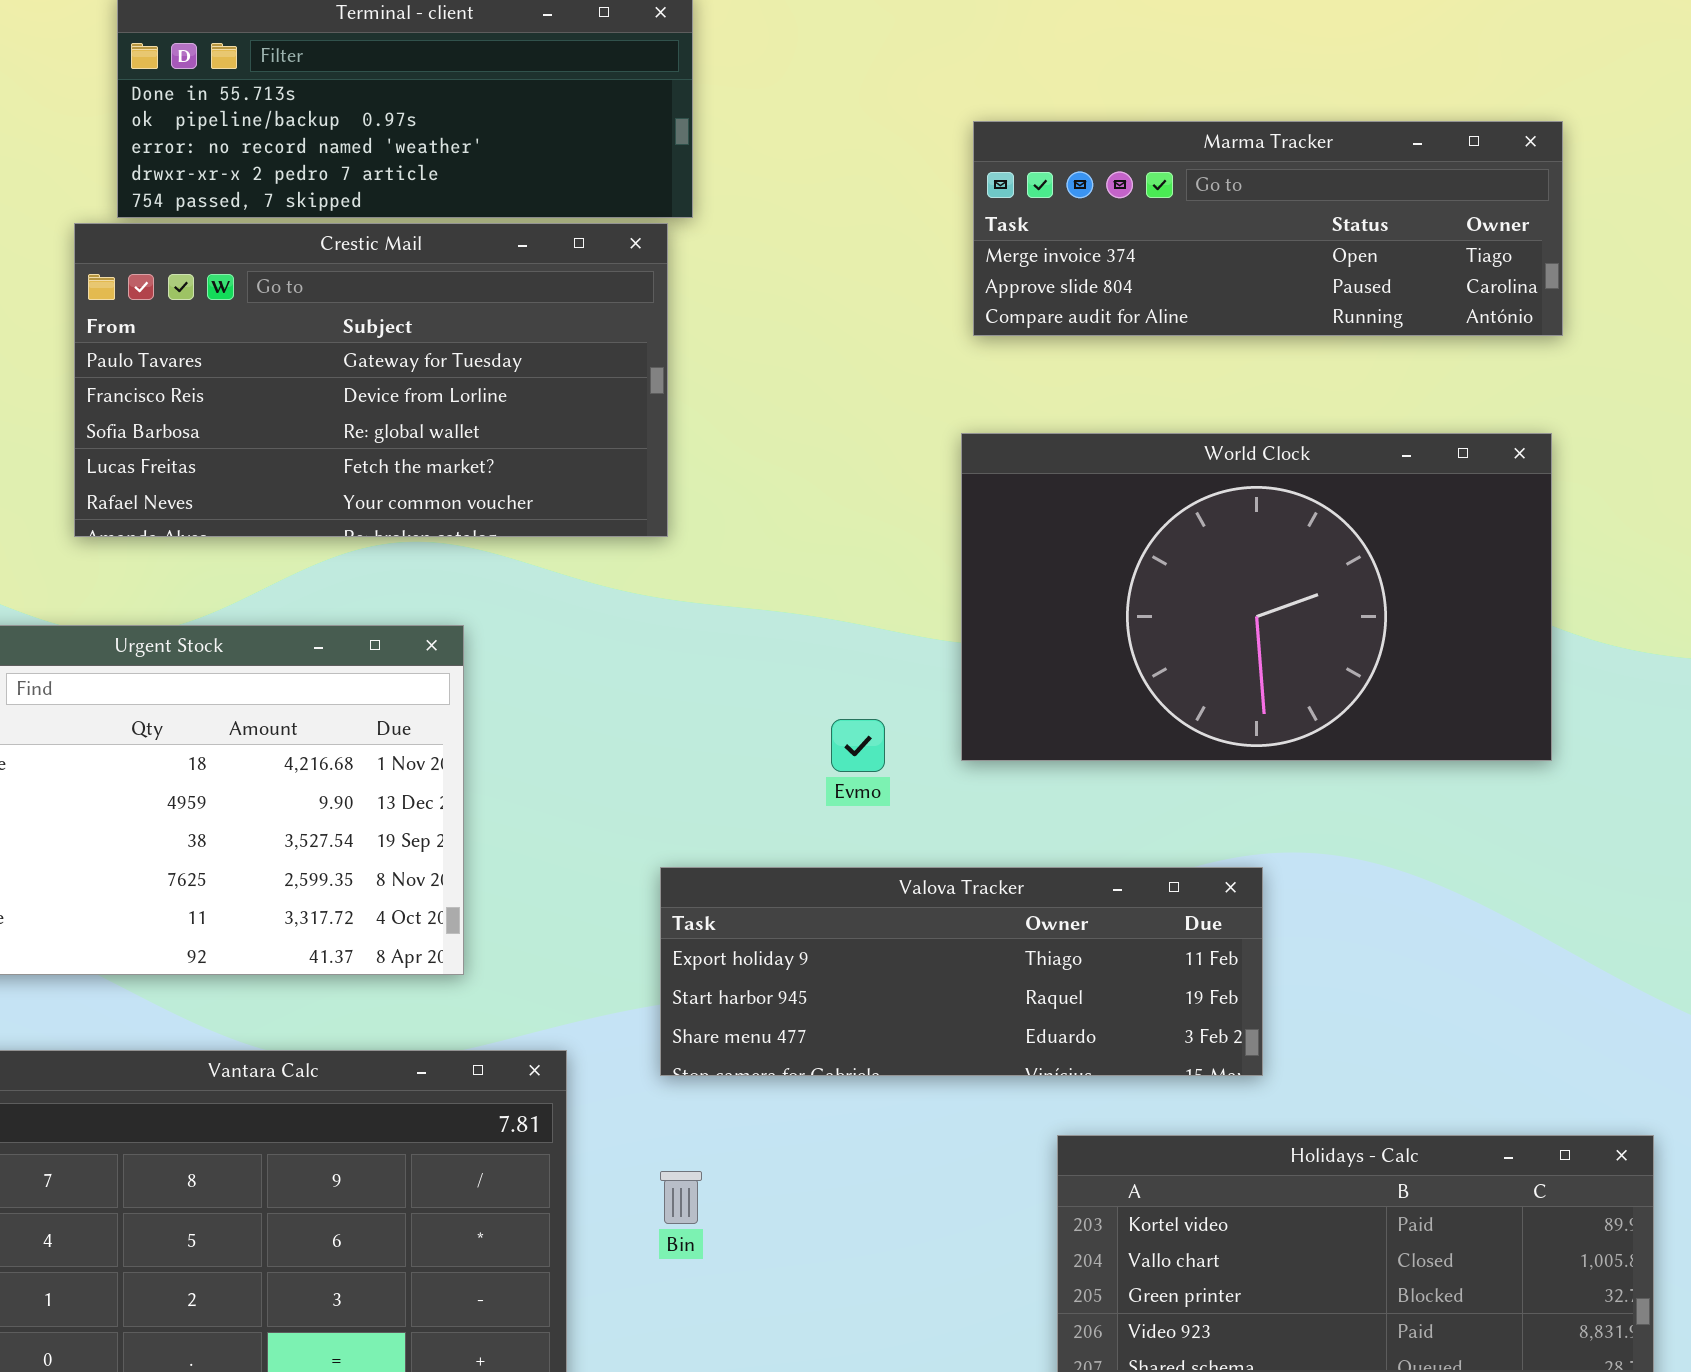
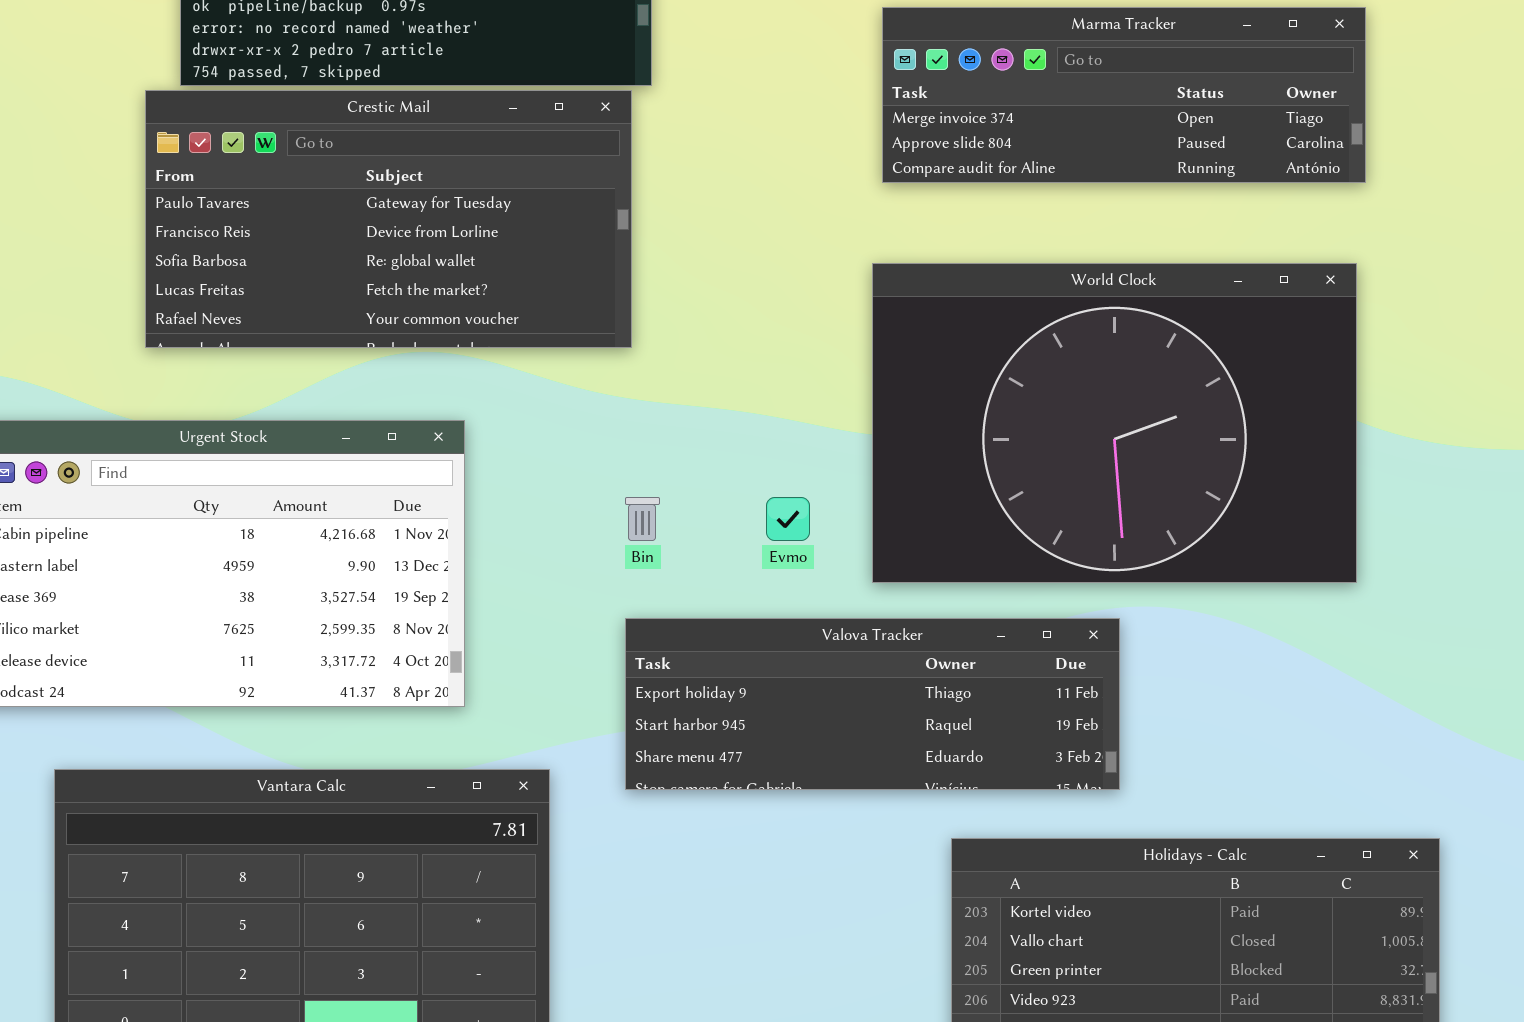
World Clock: [961,433,1552,761] -> [872,263,1357,583], resized
Bin: [660,1171,702,1224] -> [625,497,660,541], moved

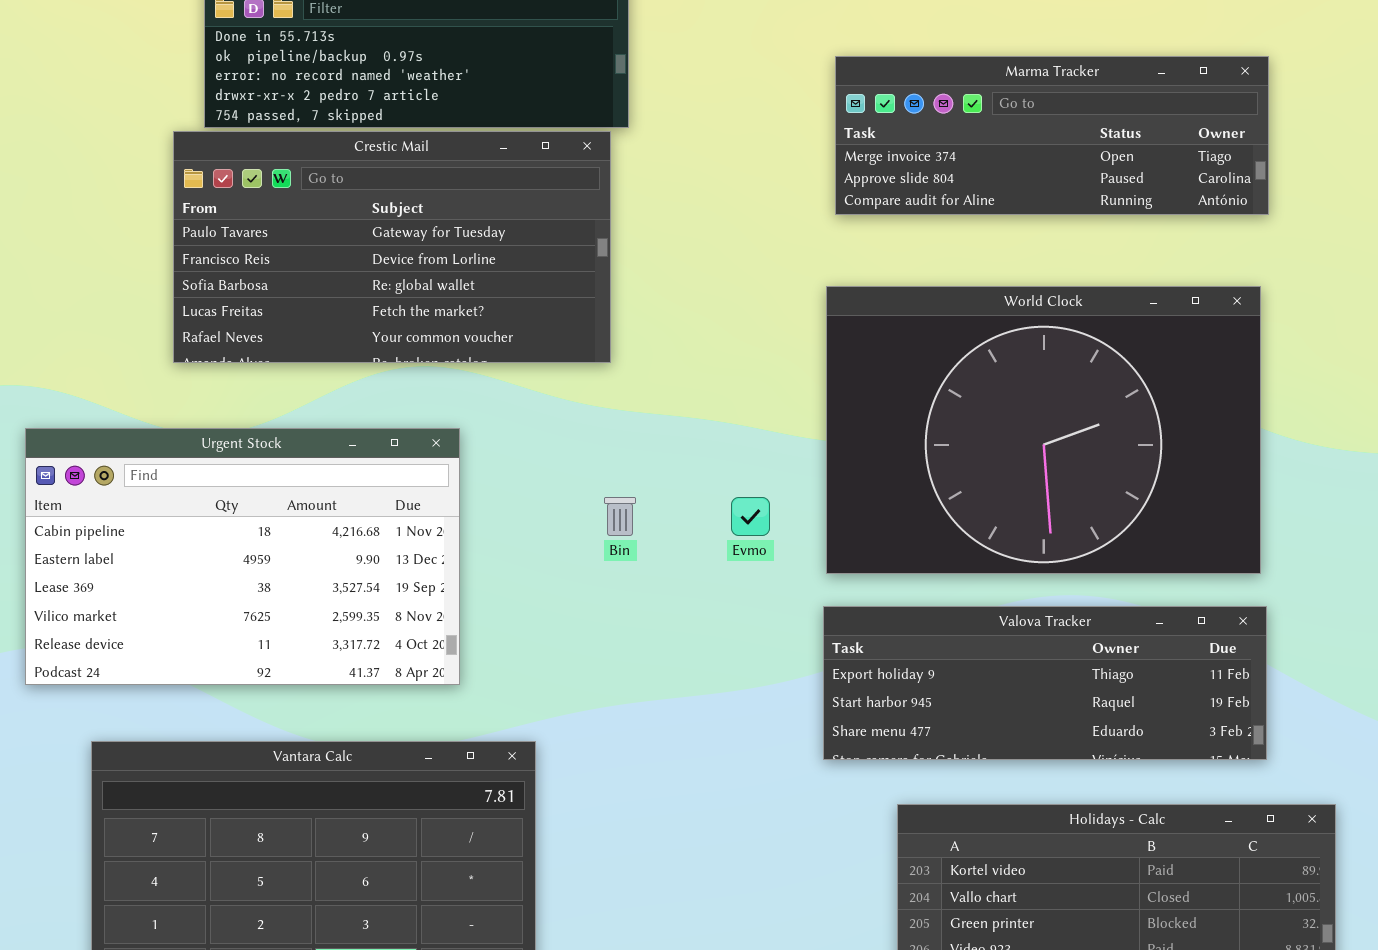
Valova Tracker: [625,618,1120,790] -> [823,606,1267,760], moved

